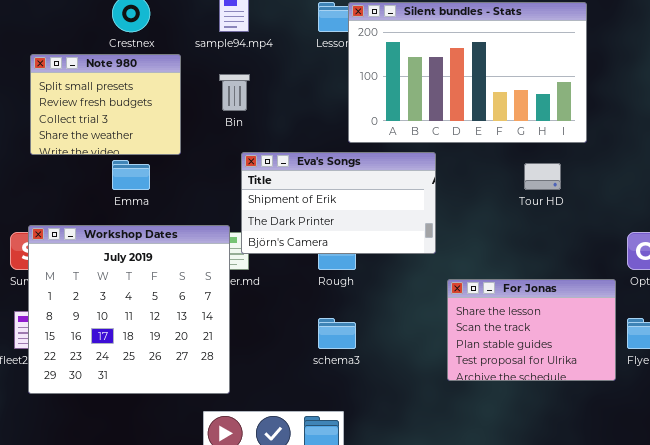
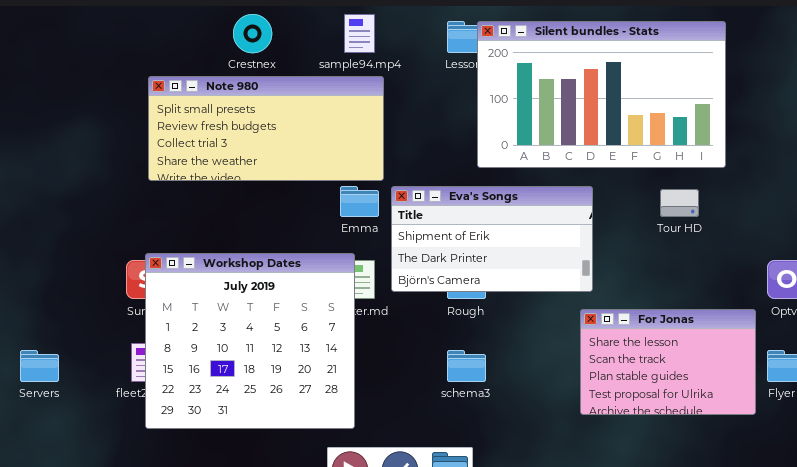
Note 980: [30,54,181,155] -> [148,76,384,181], resized
Eva's Songs: [241,152,436,254] -> [391,186,593,292], moved
Emma: [112,160,150,190] -> [340,186,379,217], moved

